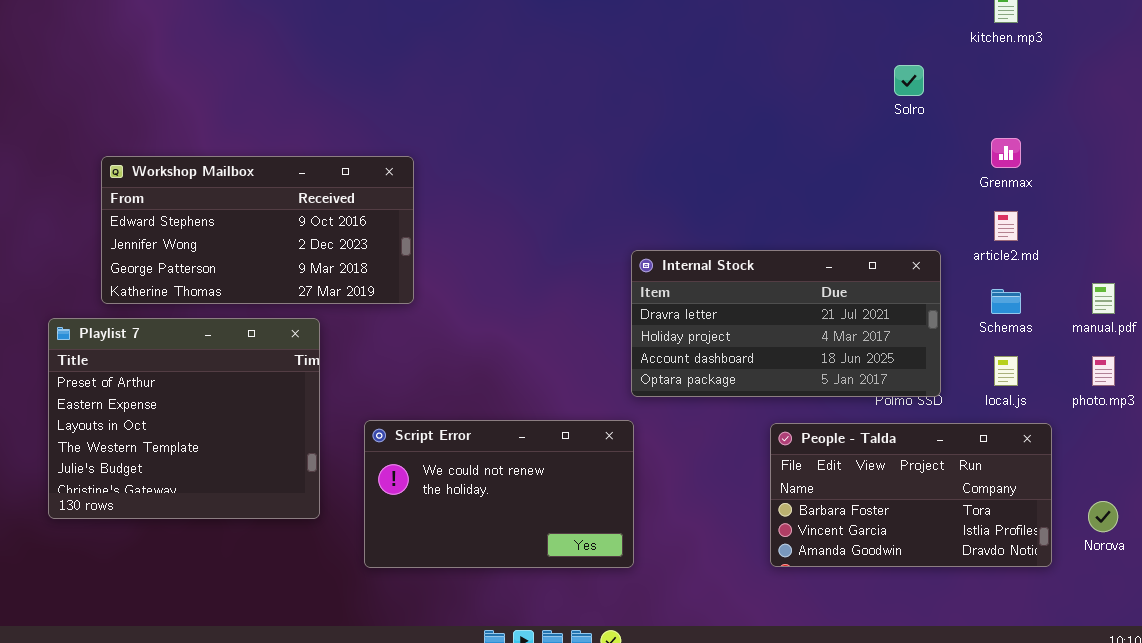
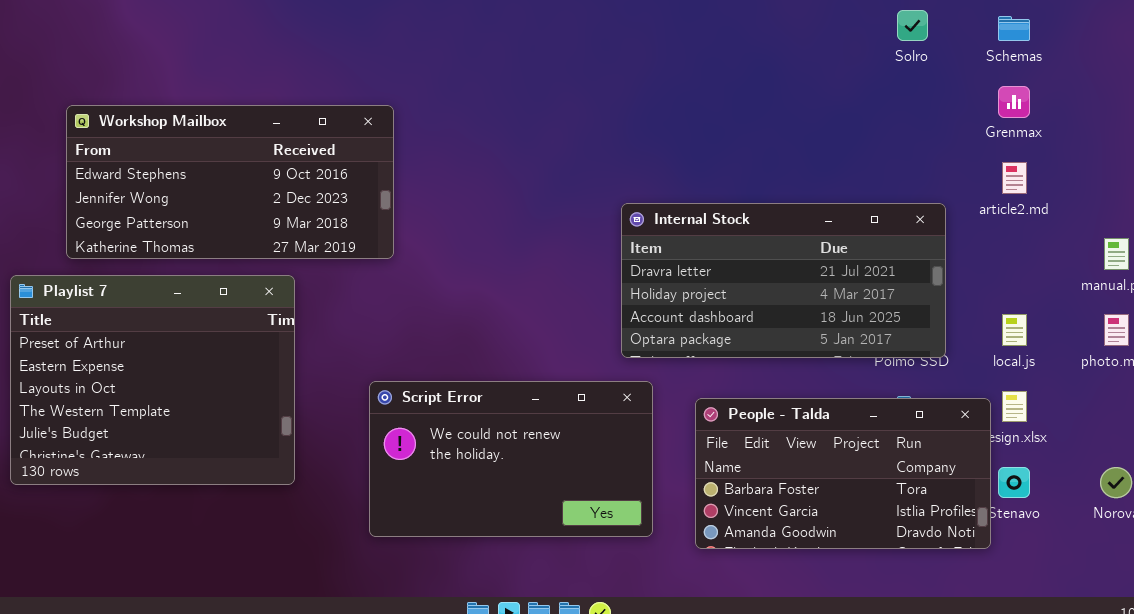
Schemas: [991,289,1021,314] -> [998,16,1030,41], moved
Script Error: [364,420,634,568] -> [369,381,653,537], moved
People - Talda: [770,423,1052,567] -> [695,398,991,549], moved

